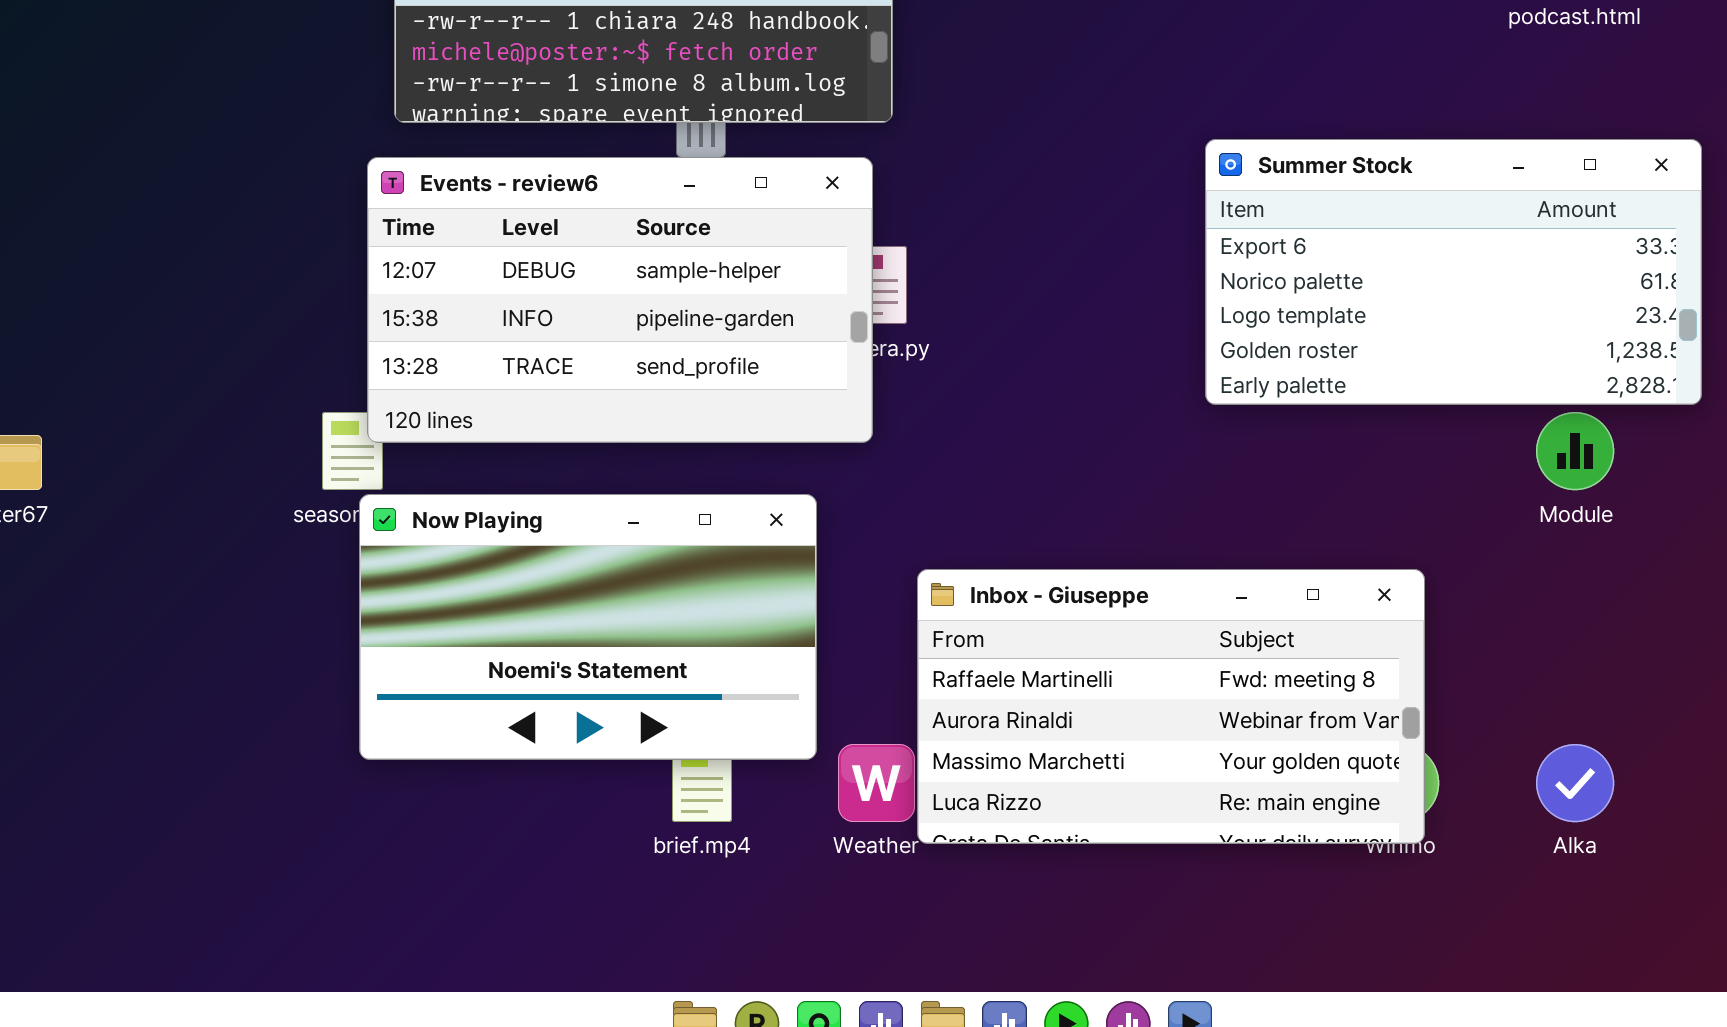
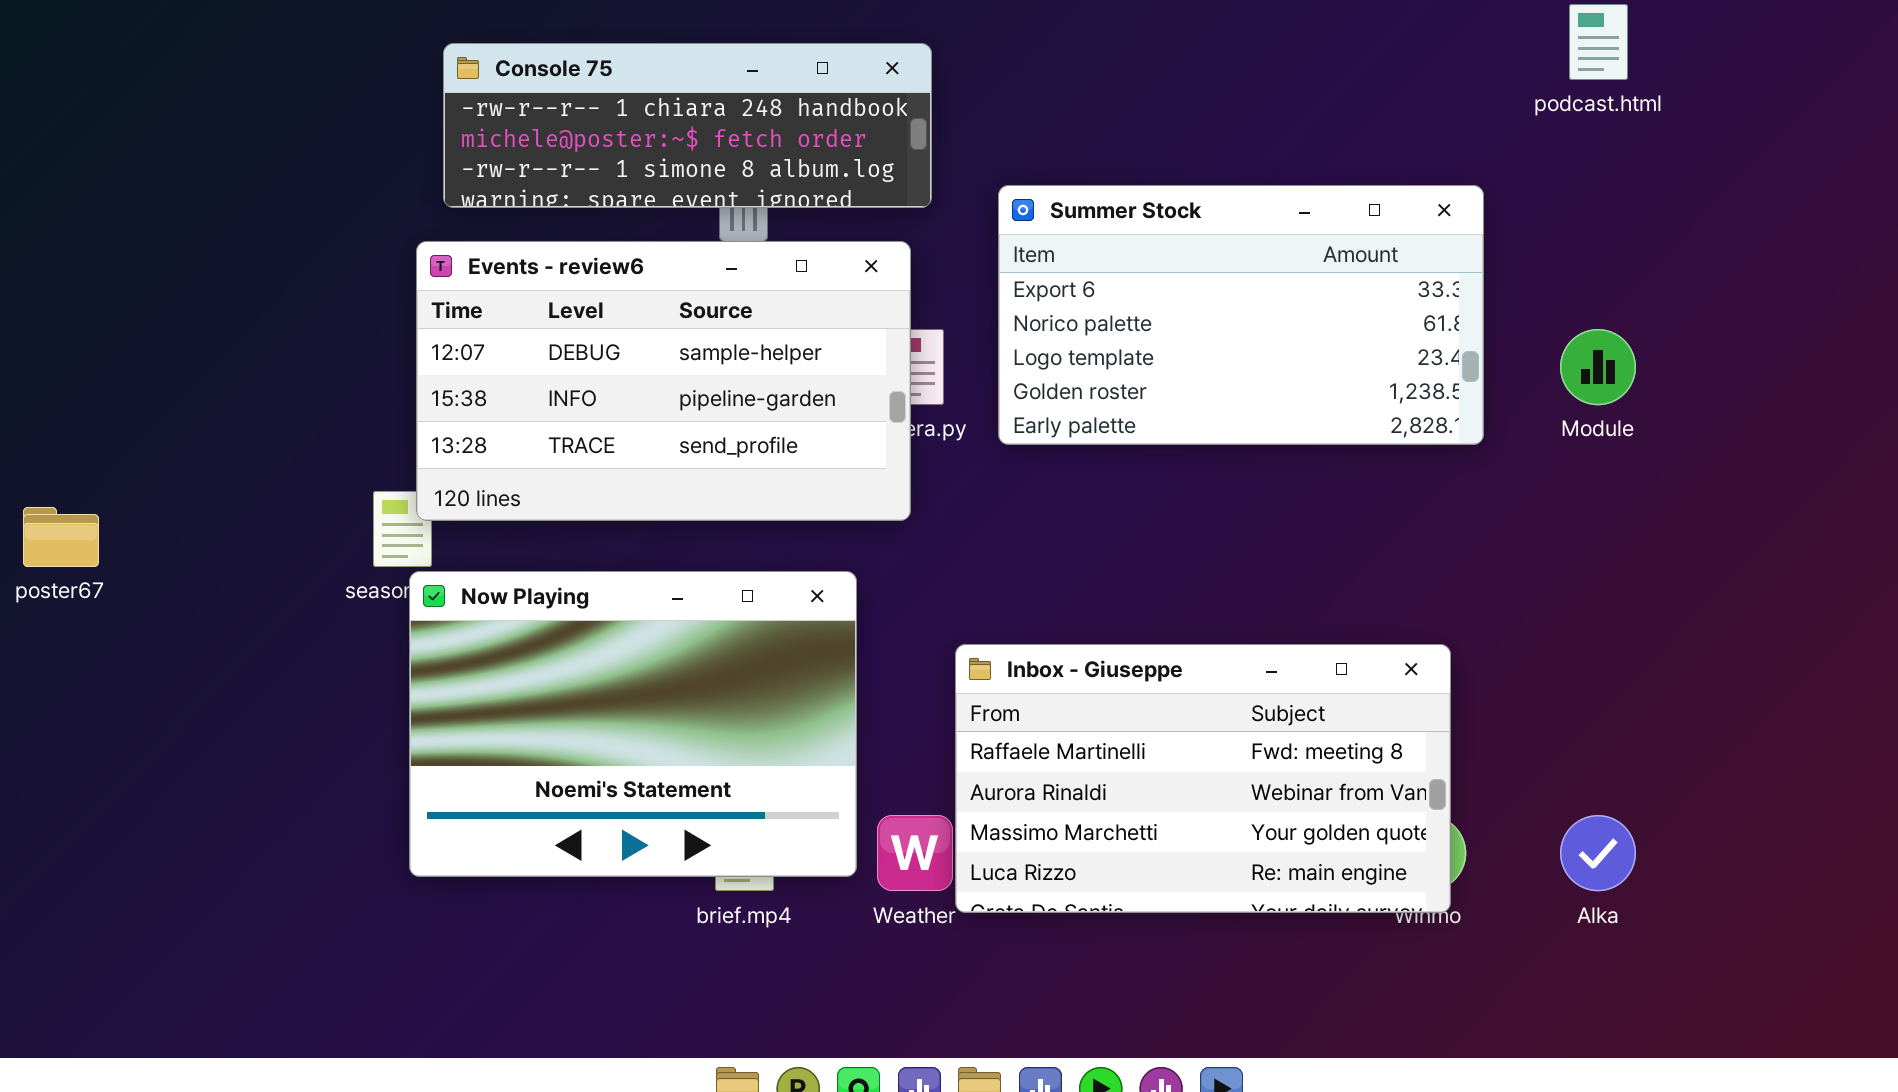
Summer Stock: [1205,139,1702,405] -> [998,185,1484,445], moved
Module: [1536,412,1614,490] -> [1560,329,1636,405], moved
Now Playing: [359,494,817,760] -> [409,571,857,877], resized

